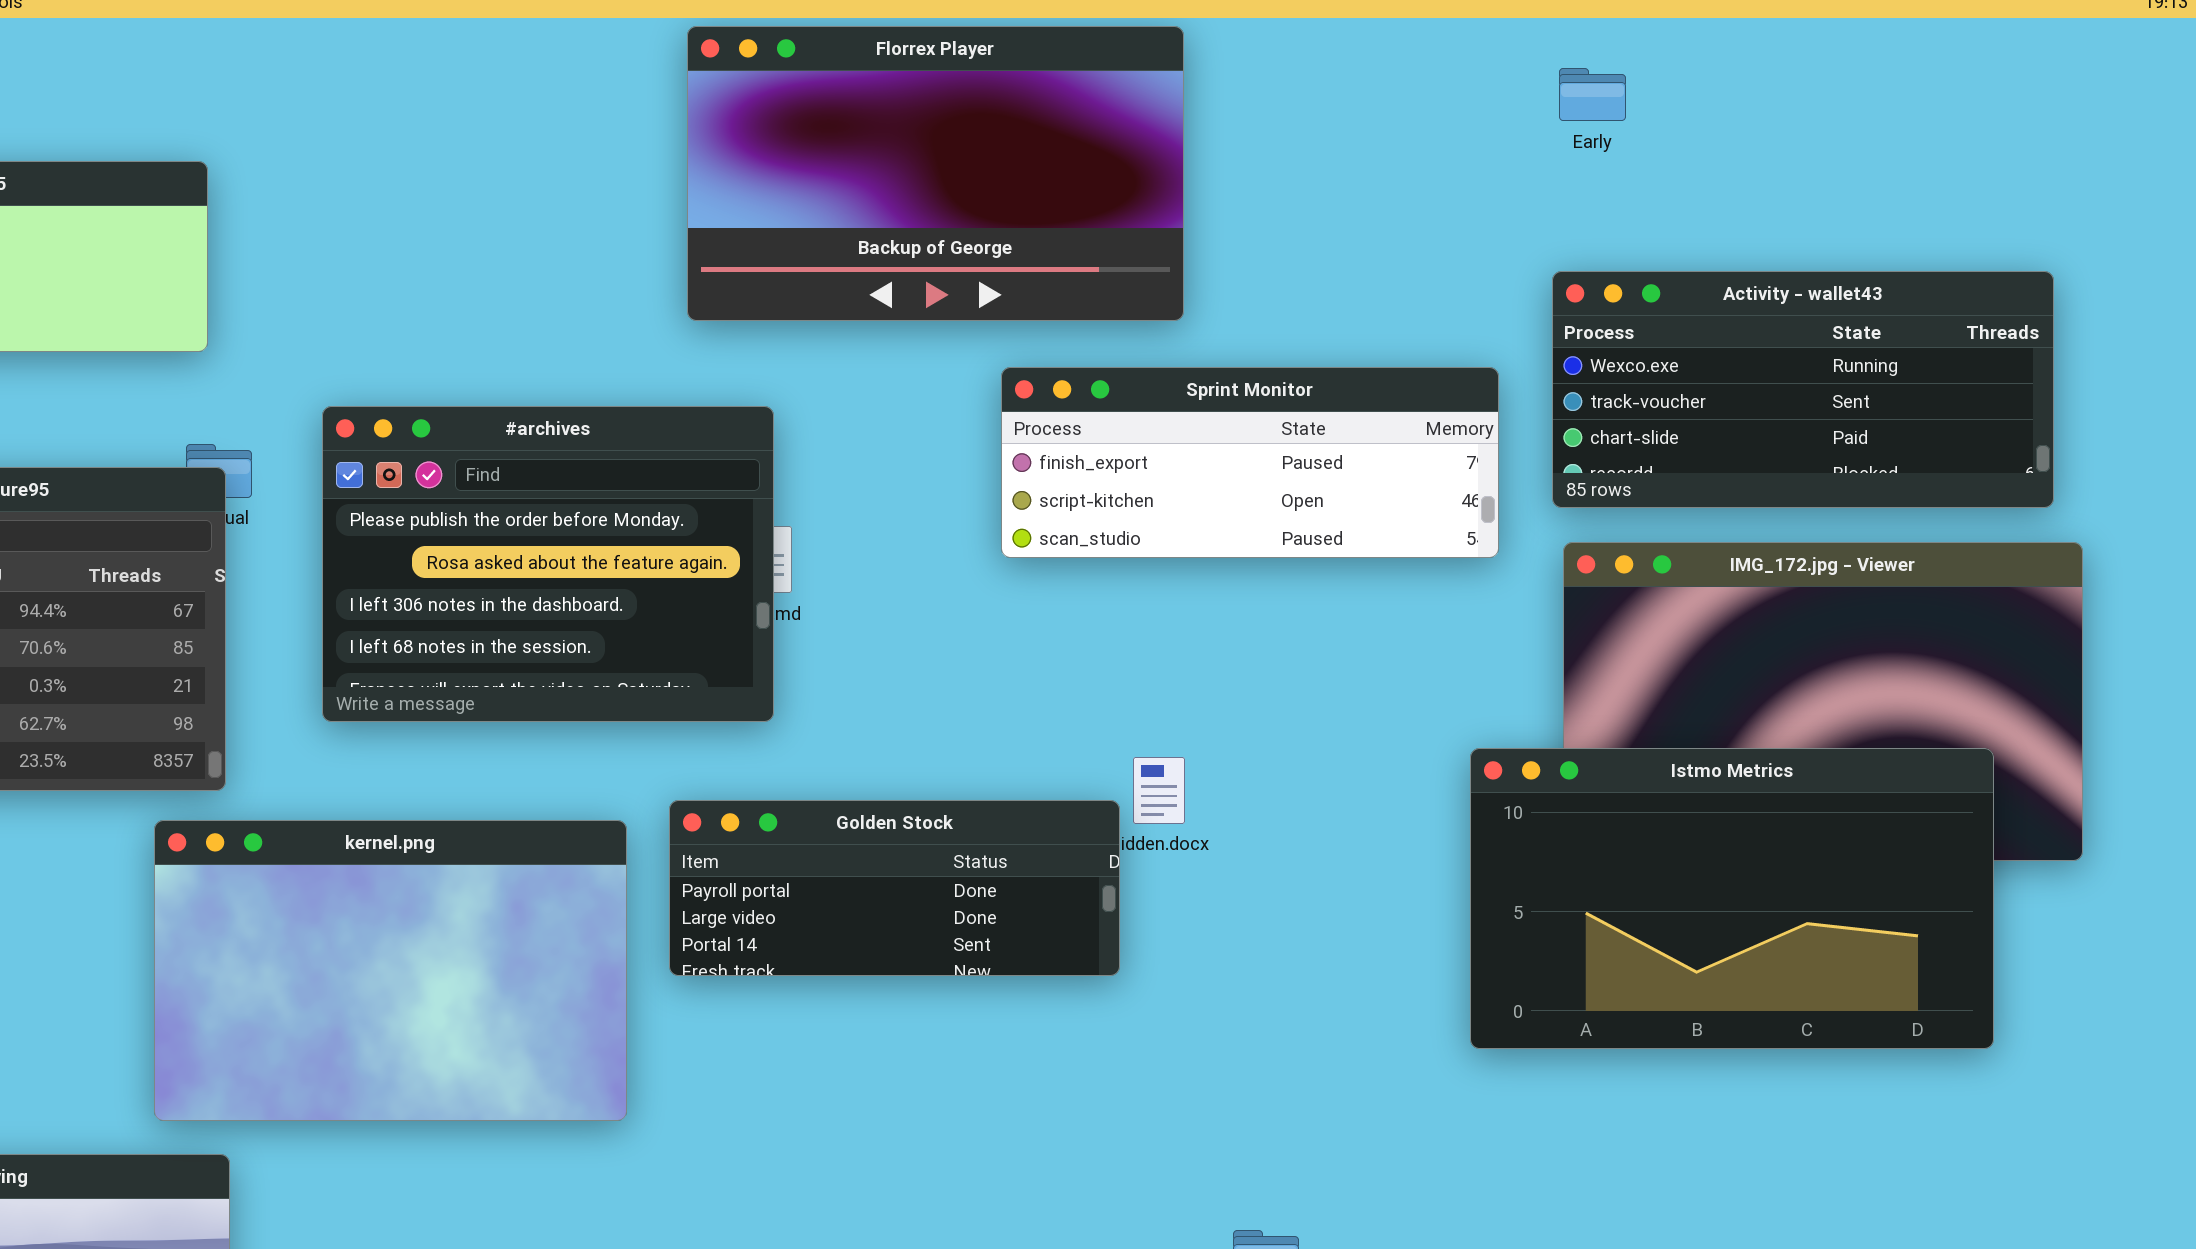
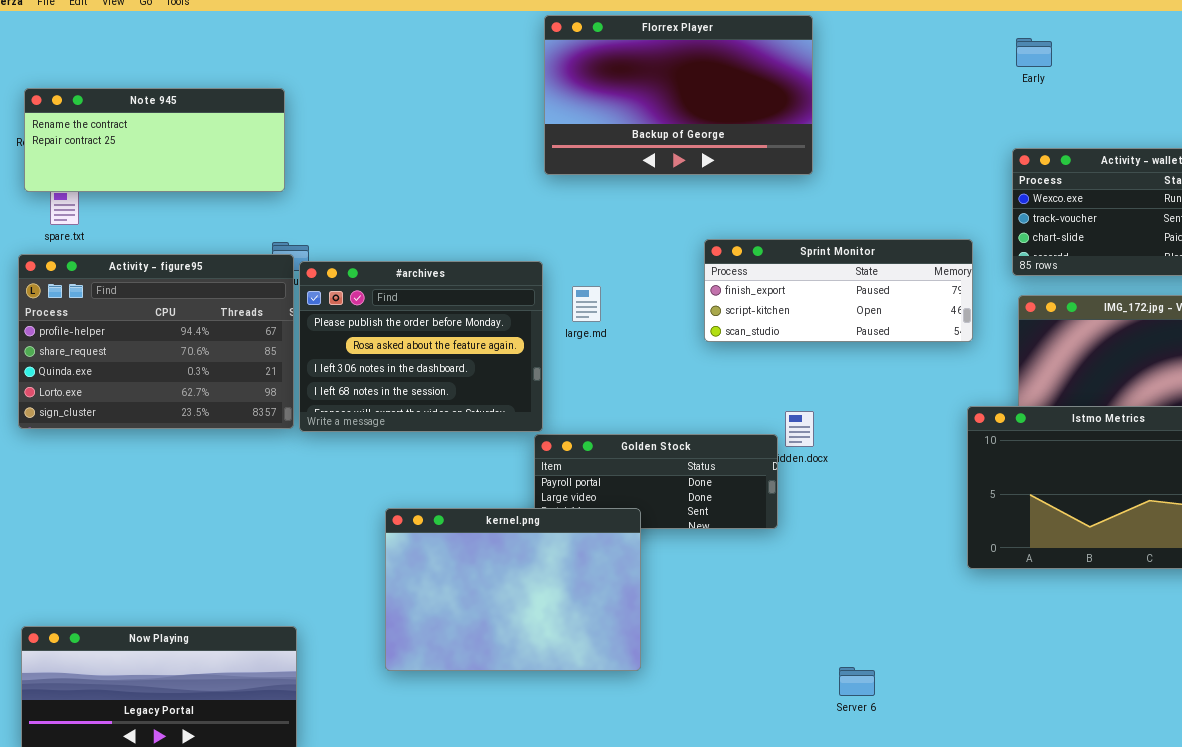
Sprint Monitor: [1001,367,1499,558] -> [704,239,973,342], moved
#archives: [322,406,774,722] -> [299,261,543,432], moved
kernel.png: [154,820,627,1121] -> [385,508,641,671], moved

